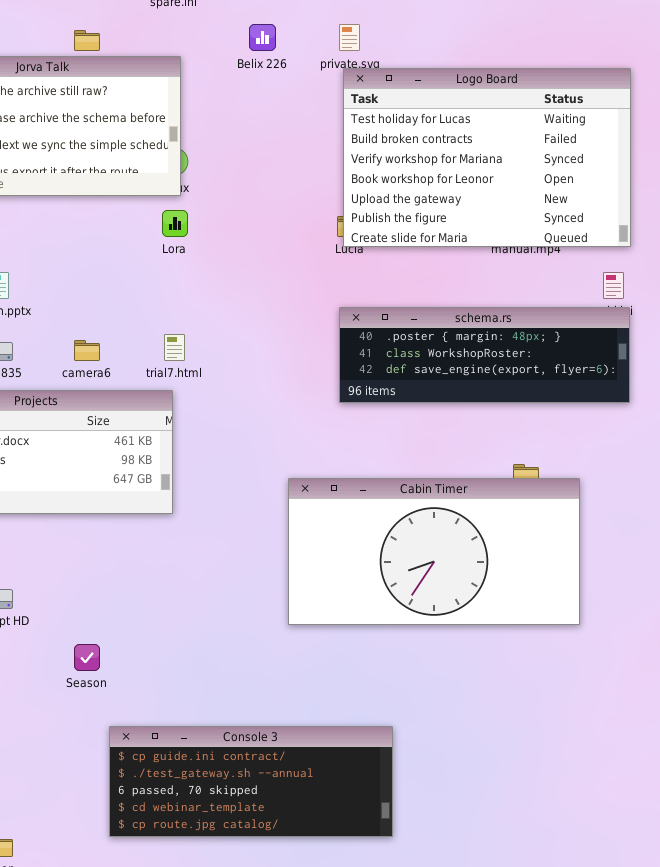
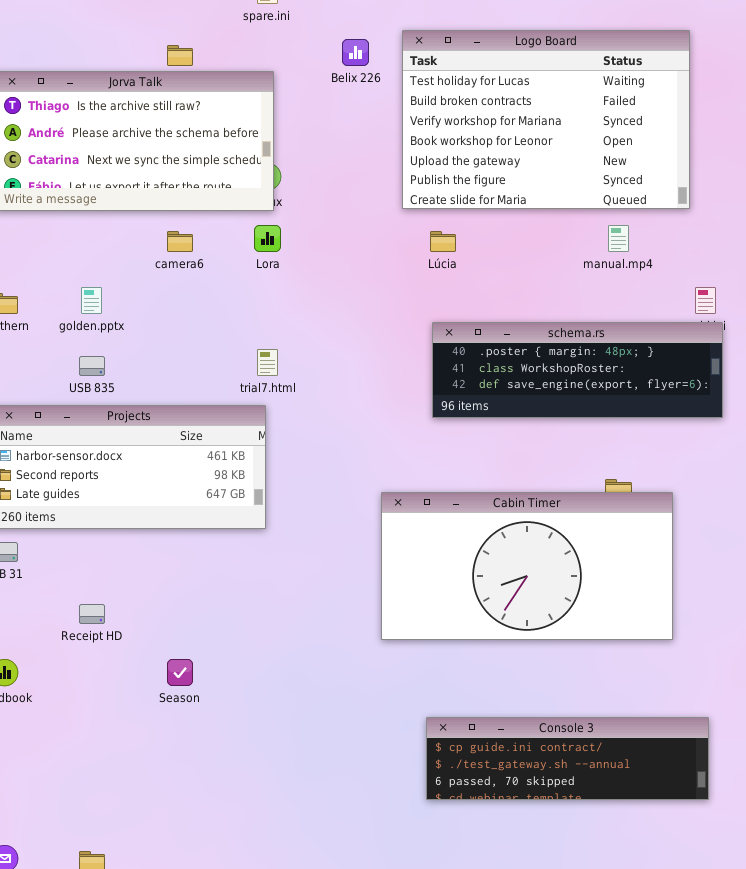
Logo Board: [343,68,631,247] -> [402,30,690,209], moved
camera6: [74,340,100,361] -> [167,231,193,252], moved
Console 3: [109,726,393,837] -> [426,717,709,800], moved, resized

